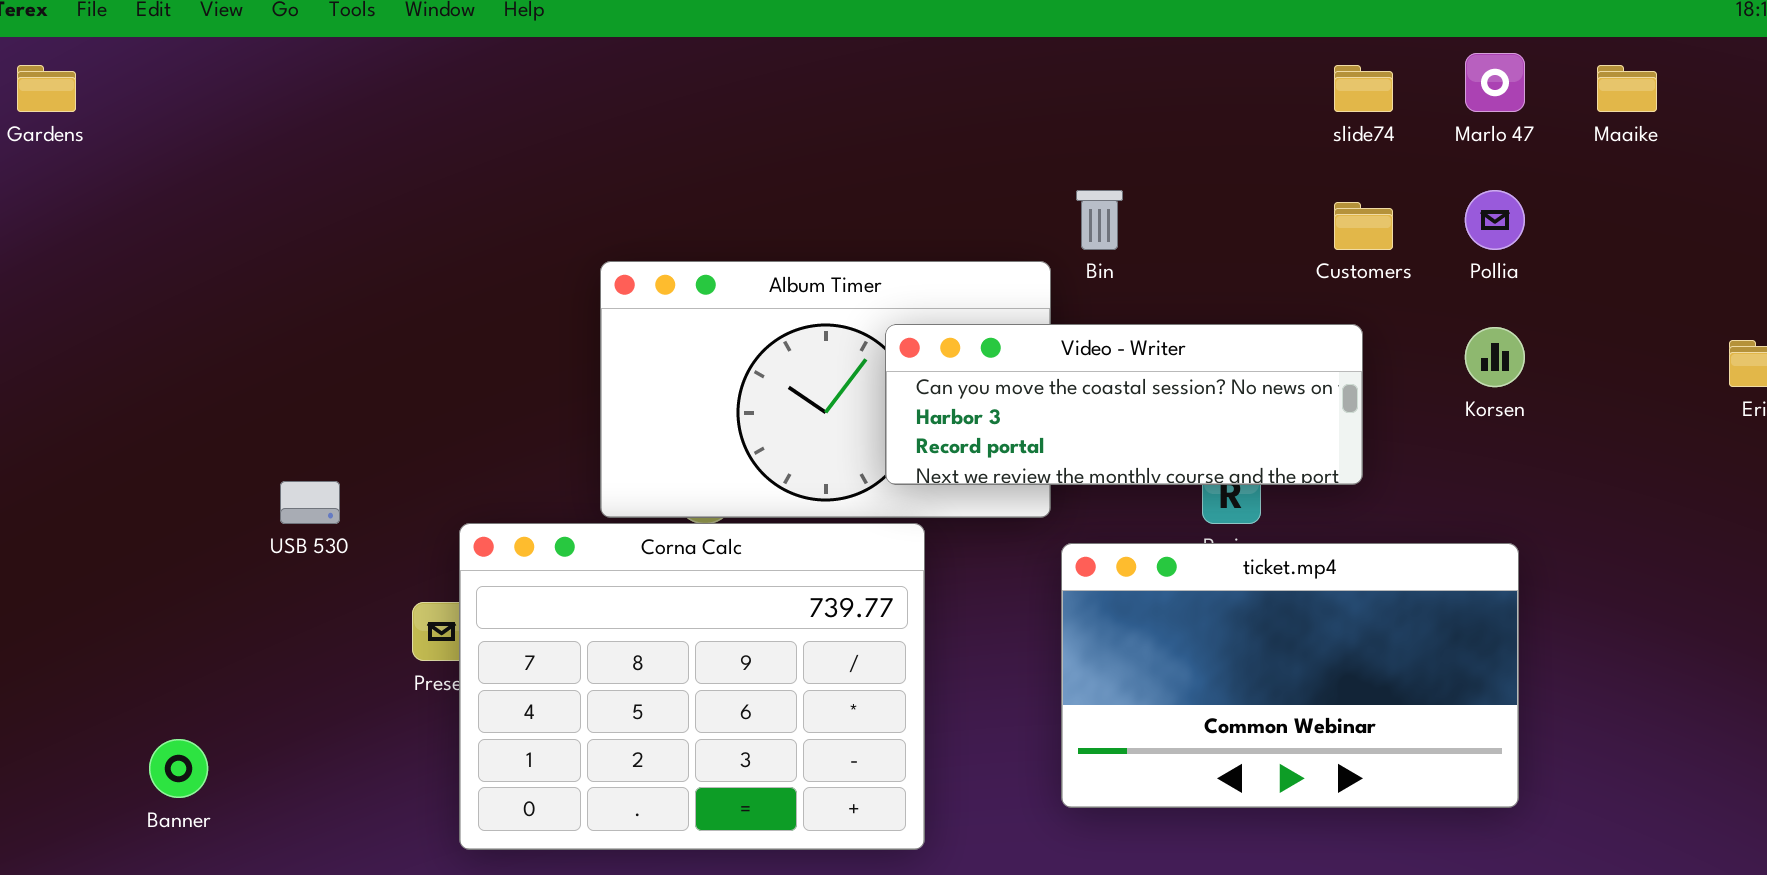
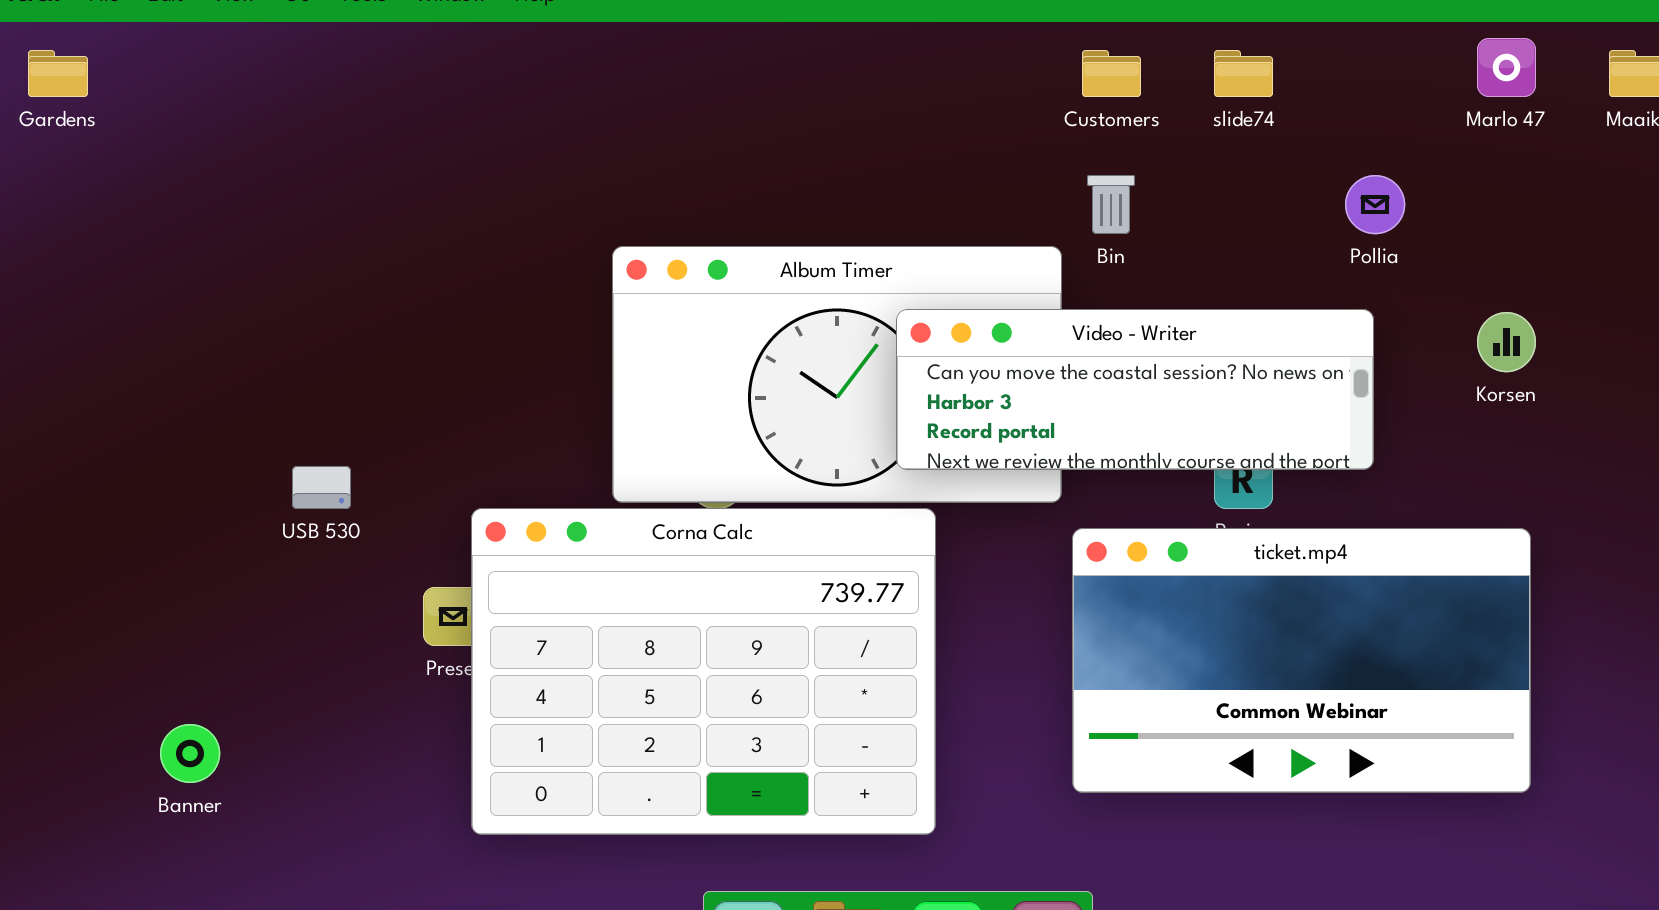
slide74: [1334,65,1393,112] -> [1214,50,1273,97], moved
Pollia: [1465,190,1525,250] -> [1345,175,1405,234], moved
Customers: [1334,202,1393,250] -> [1082,50,1141,97], moved

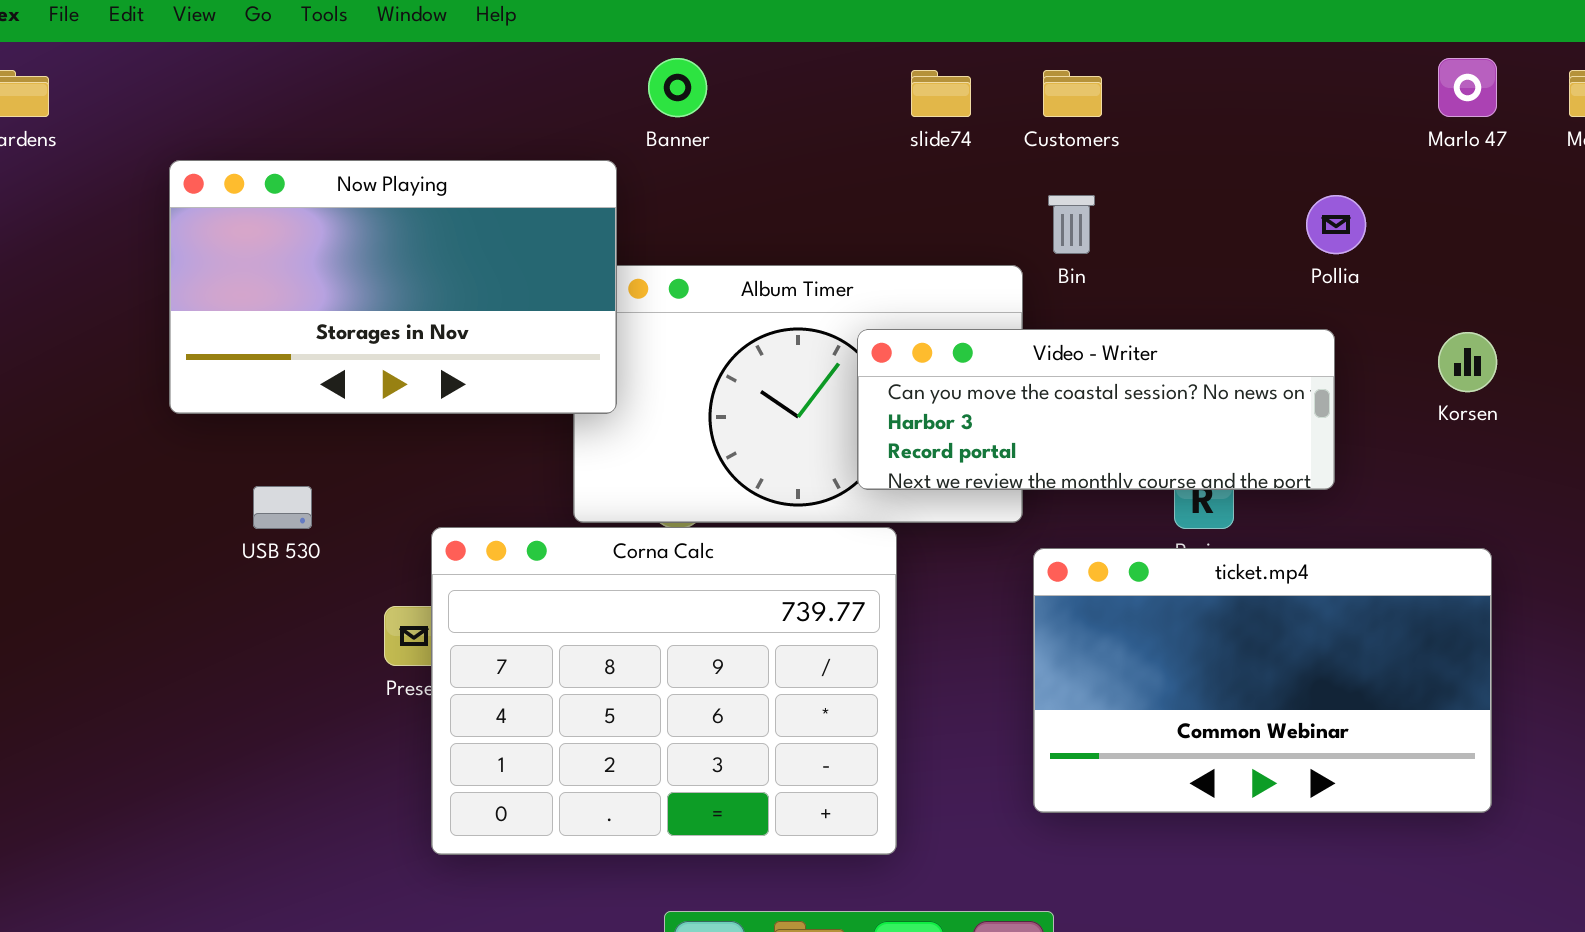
slide74: [1214,50,1273,97] -> [911,70,971,117], moved
Now Playing: none -> [169,160,617,414], opened
Banner: [160,724,220,783] -> [648,58,707,117], moved

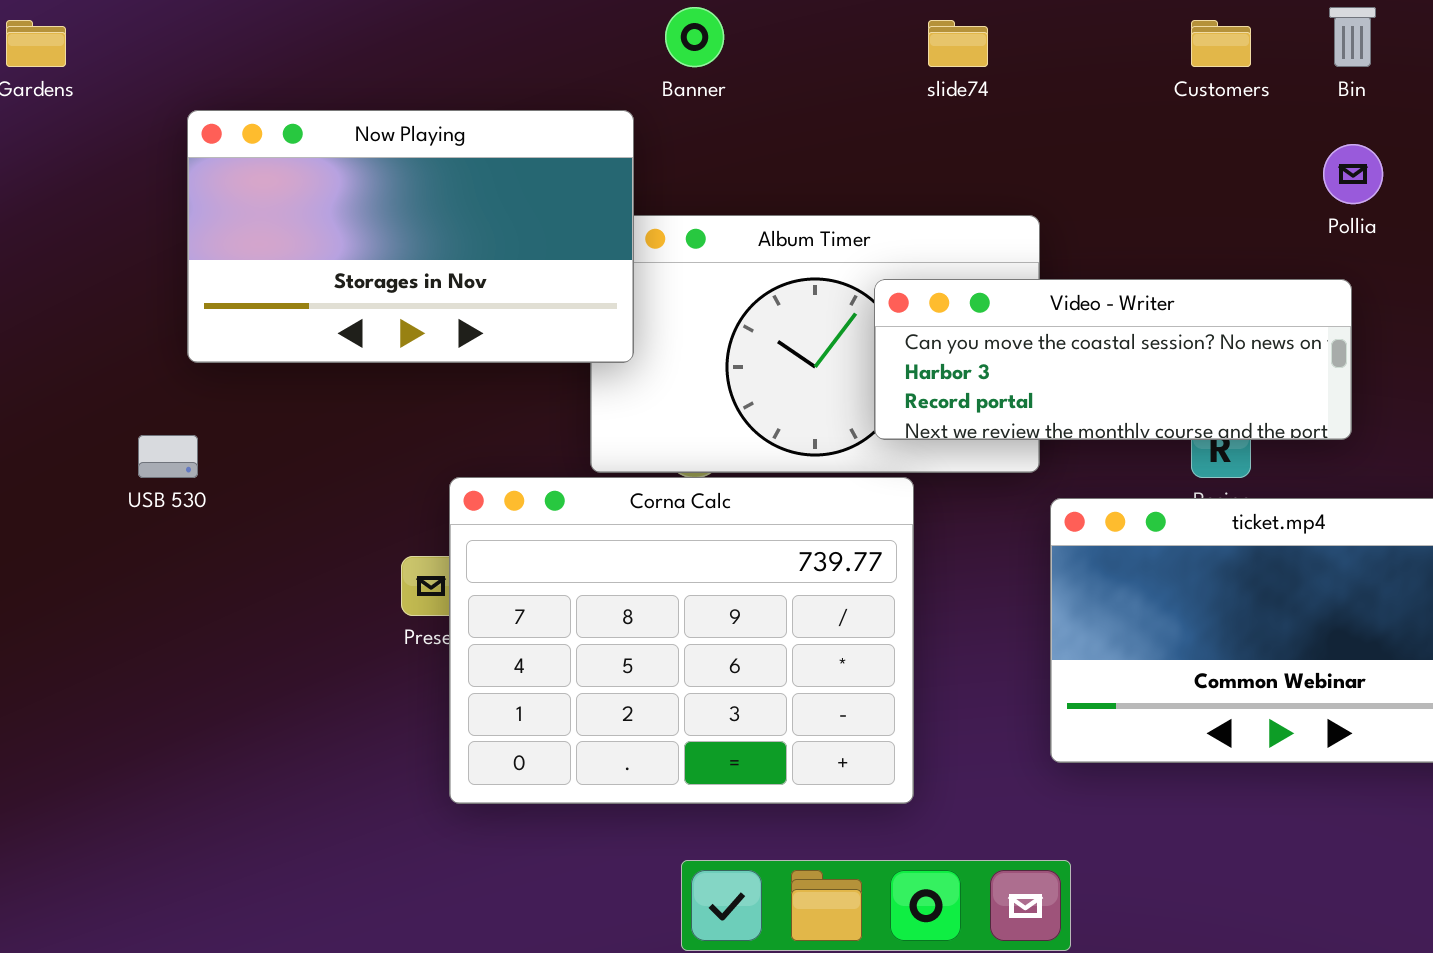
Customers: [1043,70,1102,117] -> [1191,20,1251,67], moved
Bin: [1048,195,1095,254] -> [1329,7,1376,67], moved
USB 530: [253,486,312,529] -> [138,435,198,478], moved

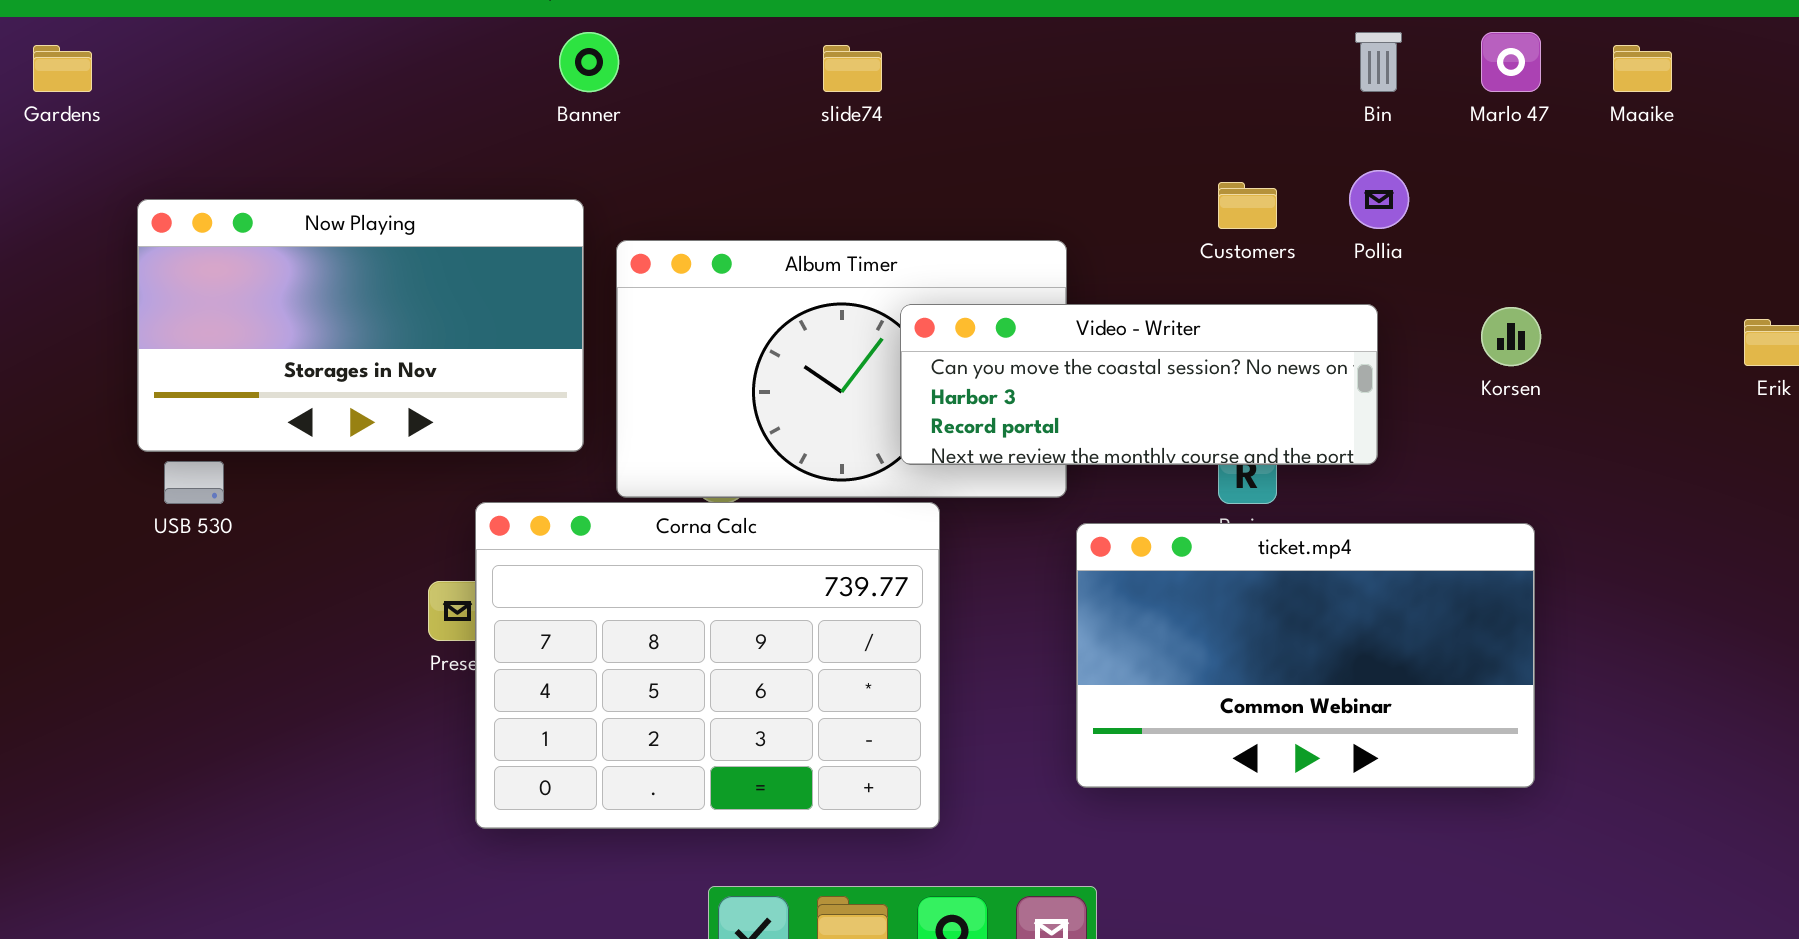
Banner: [665,7,724,67] -> [559,32,619,92], moved
slide74: [928,20,988,67] -> [823,45,882,92], moved
Customers: [1191,20,1251,67] -> [1218,182,1277,229], moved
Now Playing: [187,110,634,363] -> [137,199,584,452], moved

